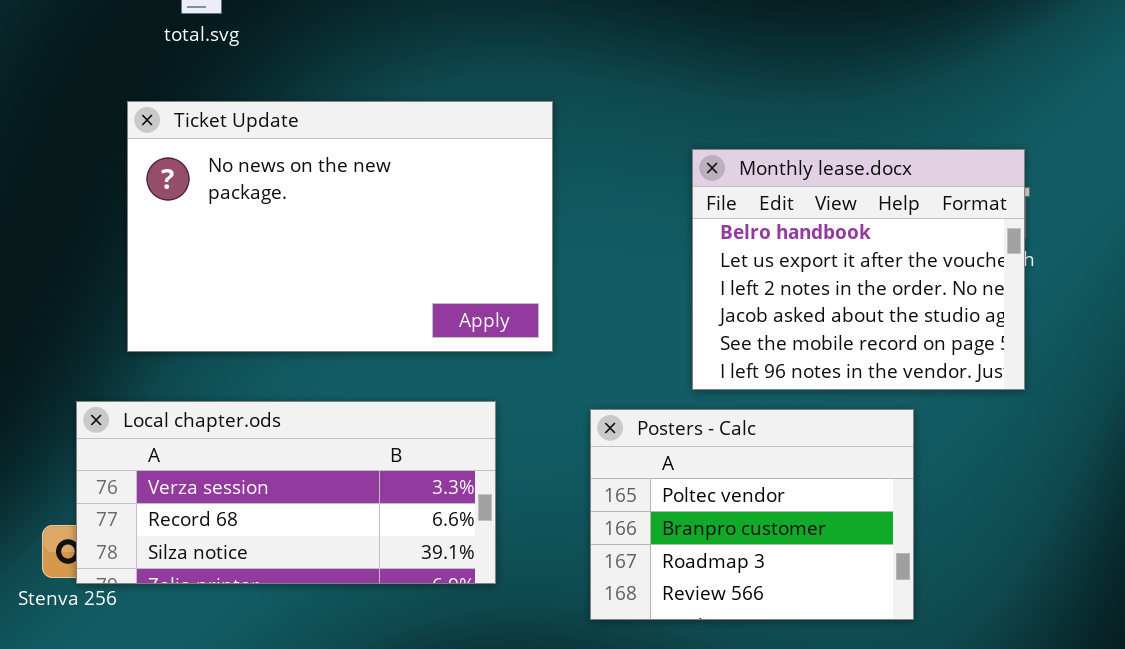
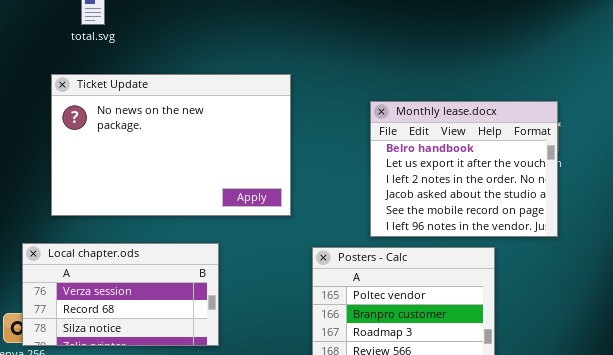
Local chapter.ods: [76,401,496,584] -> [22,243,219,346], resized

